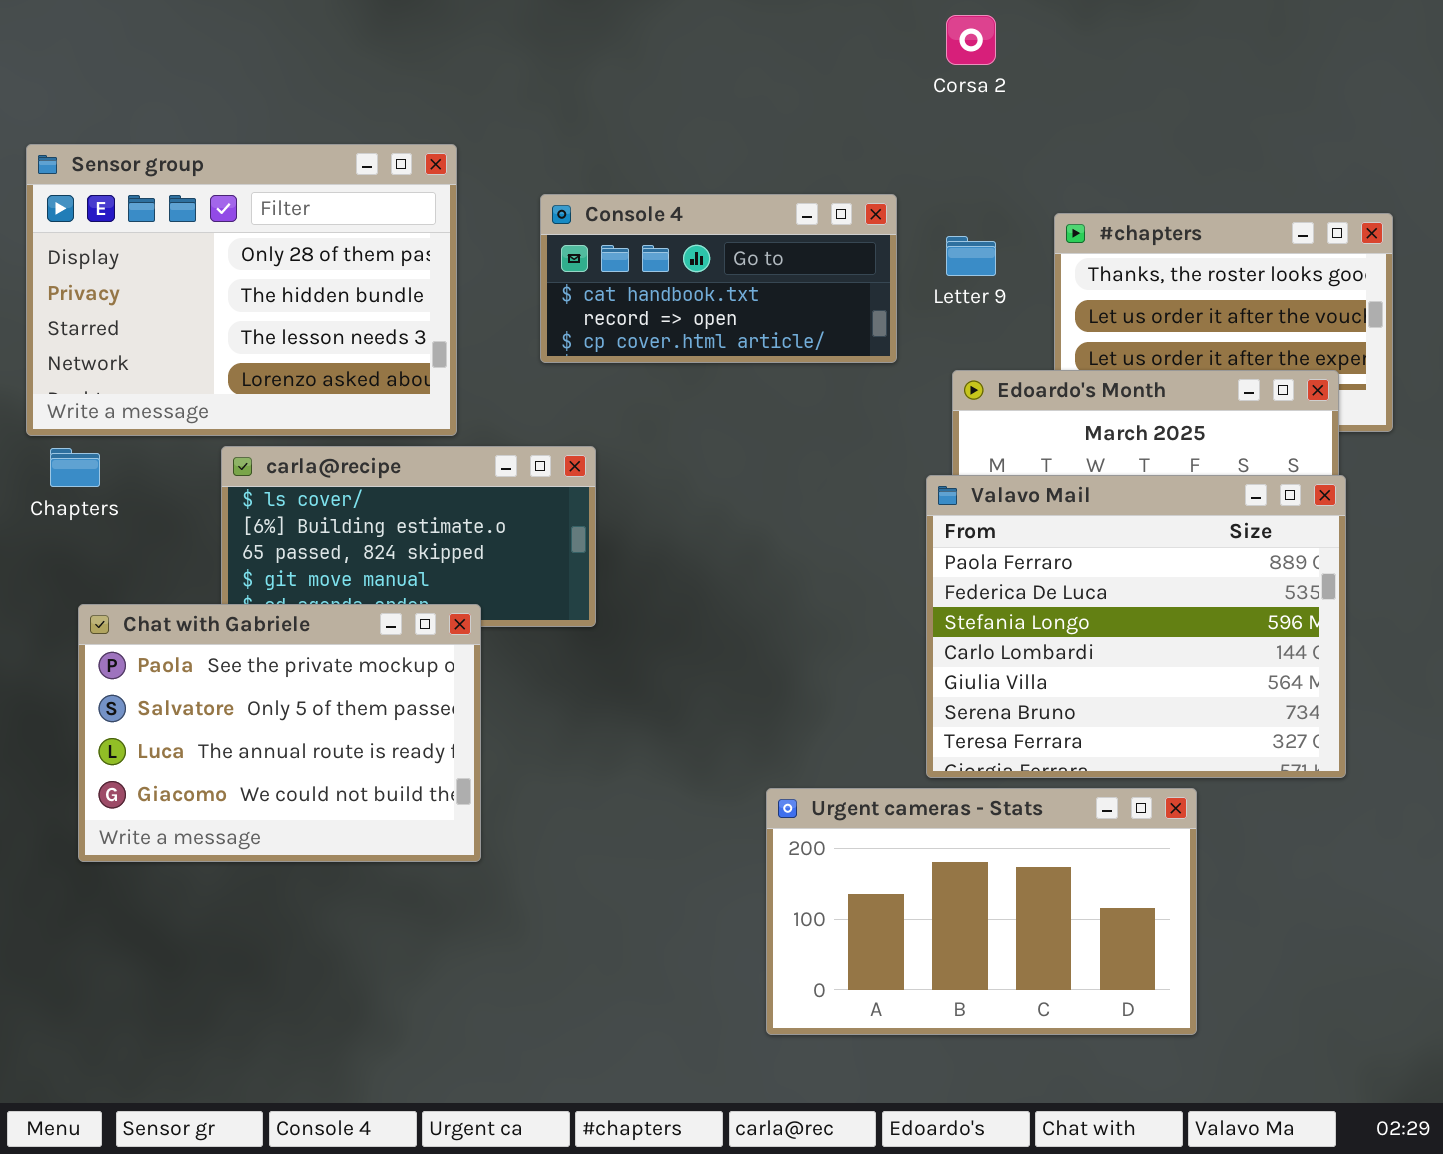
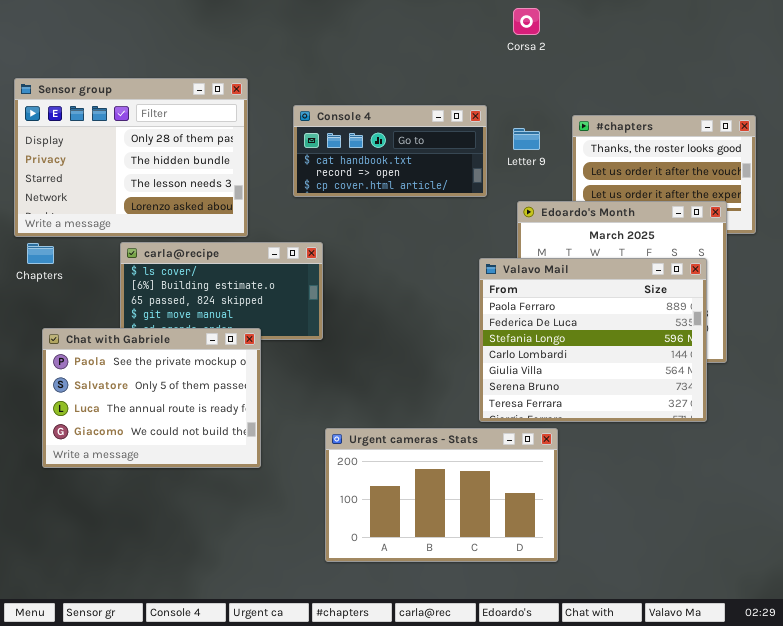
Valavo Mail: [926,475,1346,778] -> [479,258,707,422], moved
Urgent cameras - Stats: [766,788,1197,1035] -> [325,428,558,562], moved

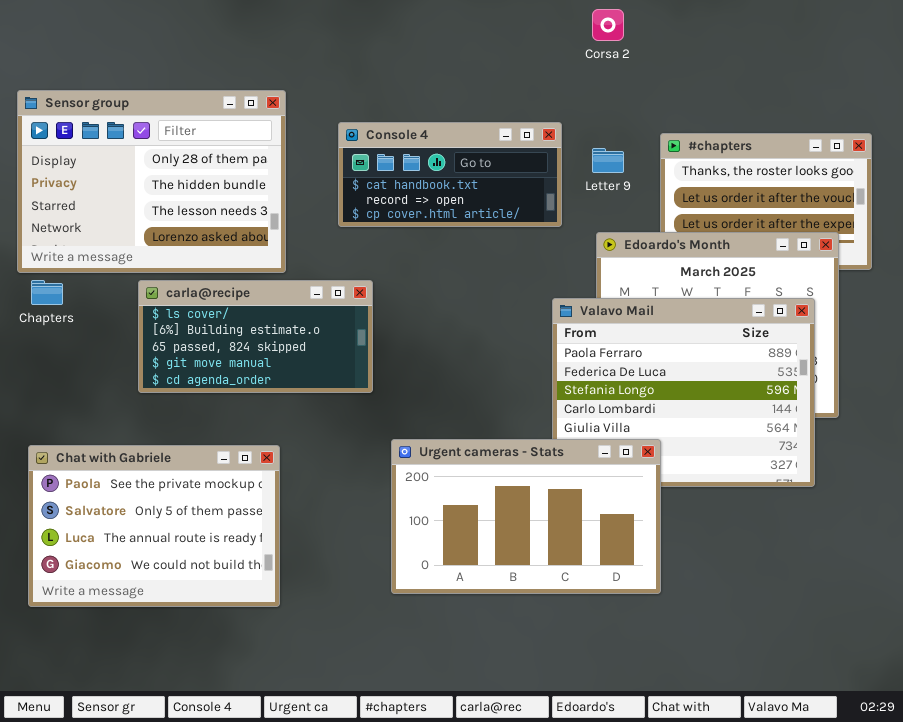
Chat with Gabriele: [42,328,261,468] -> [28,445,280,607], moved
Urgent cameras - Stats: [325,428,558,562] -> [391,439,661,594], moved

